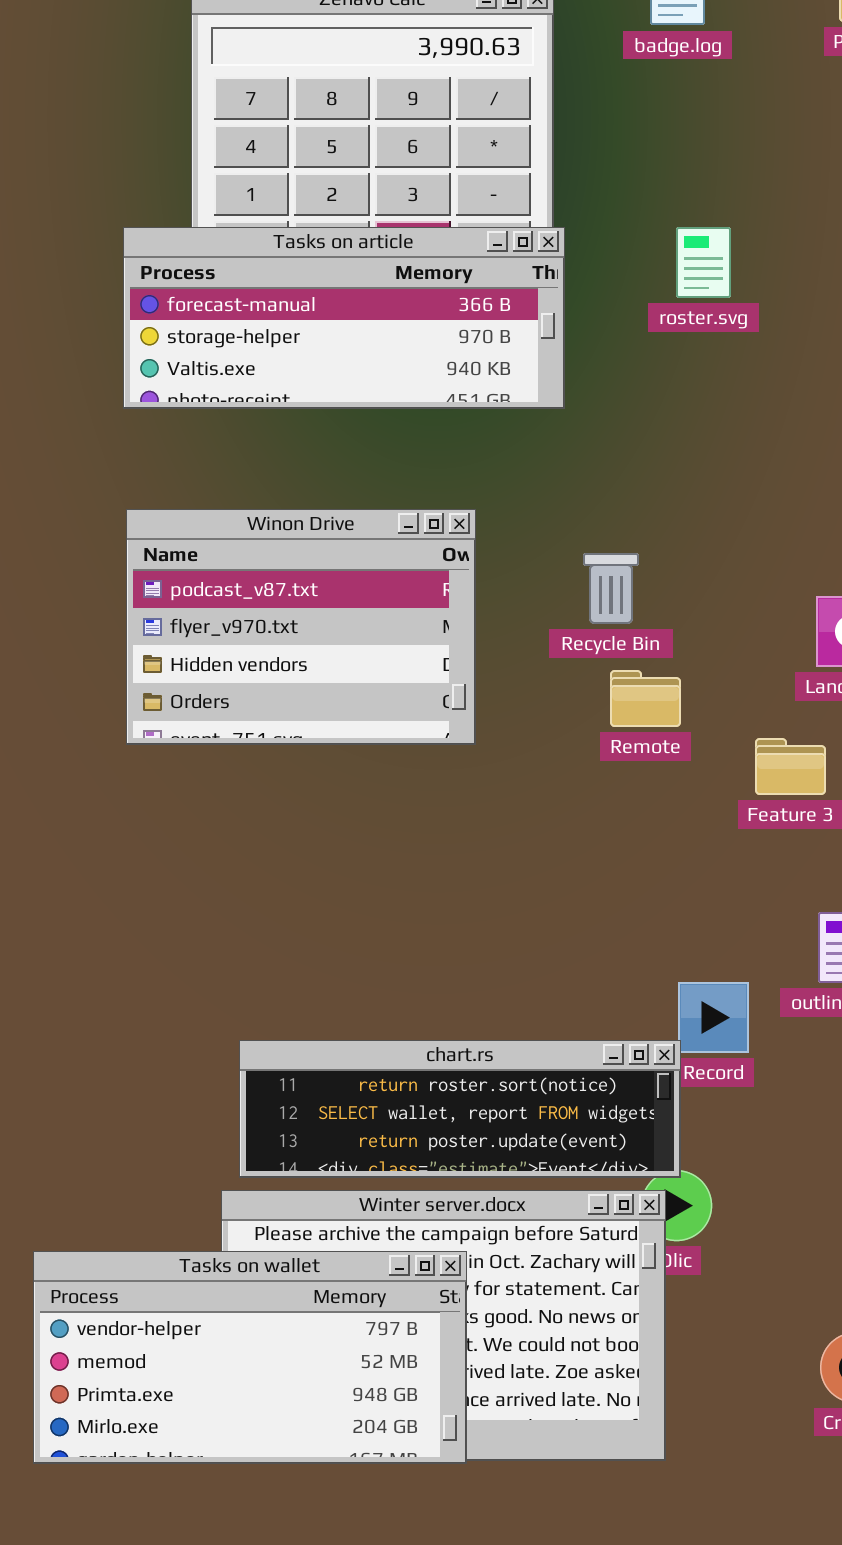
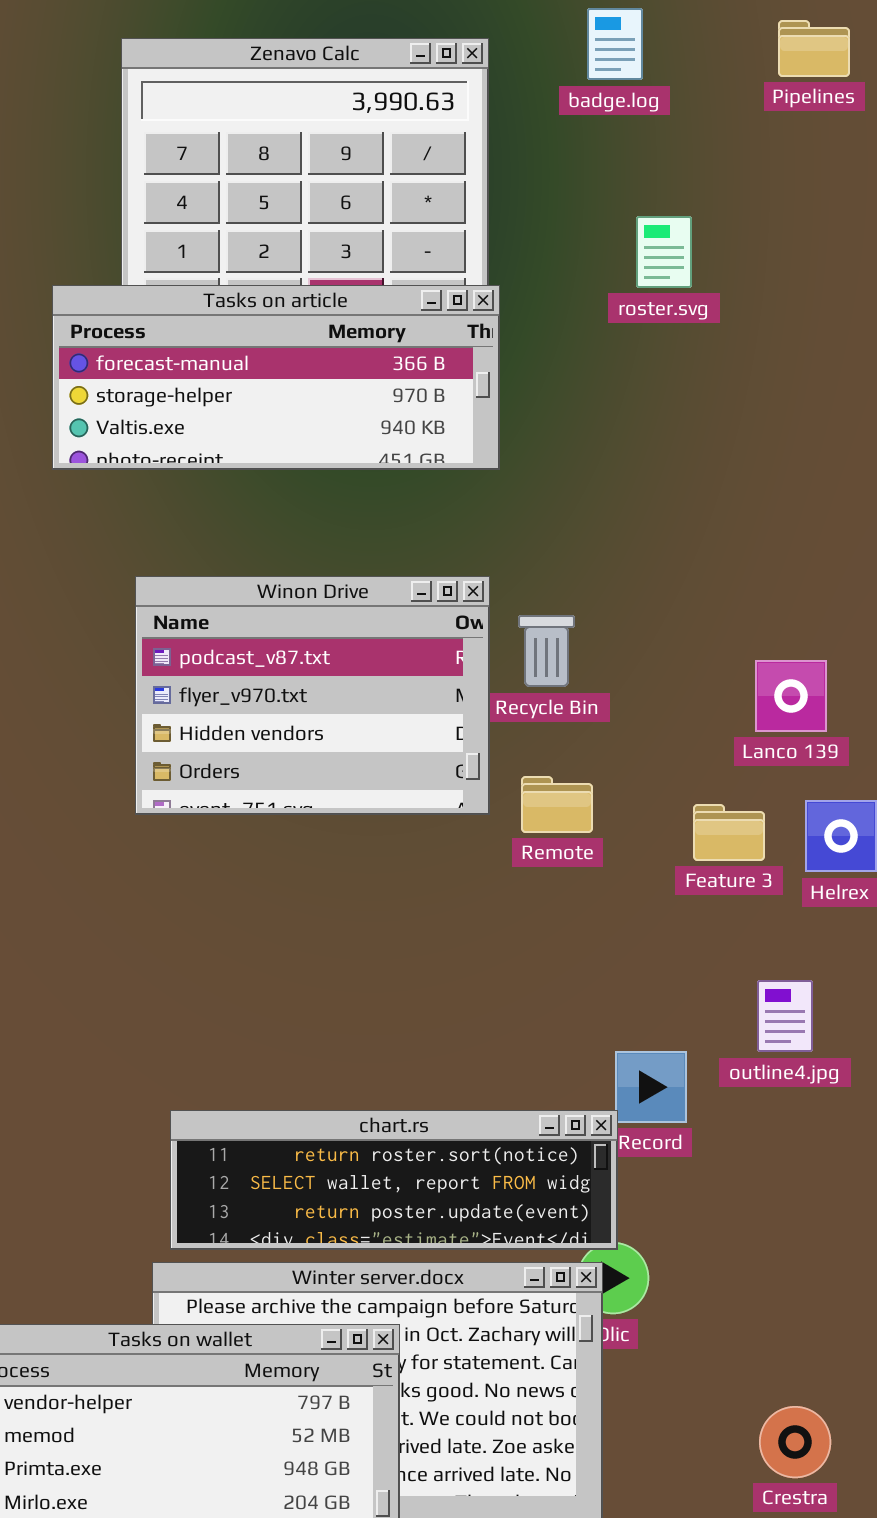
roster.svg: [676,227,731,298] -> [636,216,692,288], moved
Winon Drive: [126,509,476,745] -> [135,576,490,815], moved
Remote: [610,670,681,727] -> [521,776,593,833], moved

